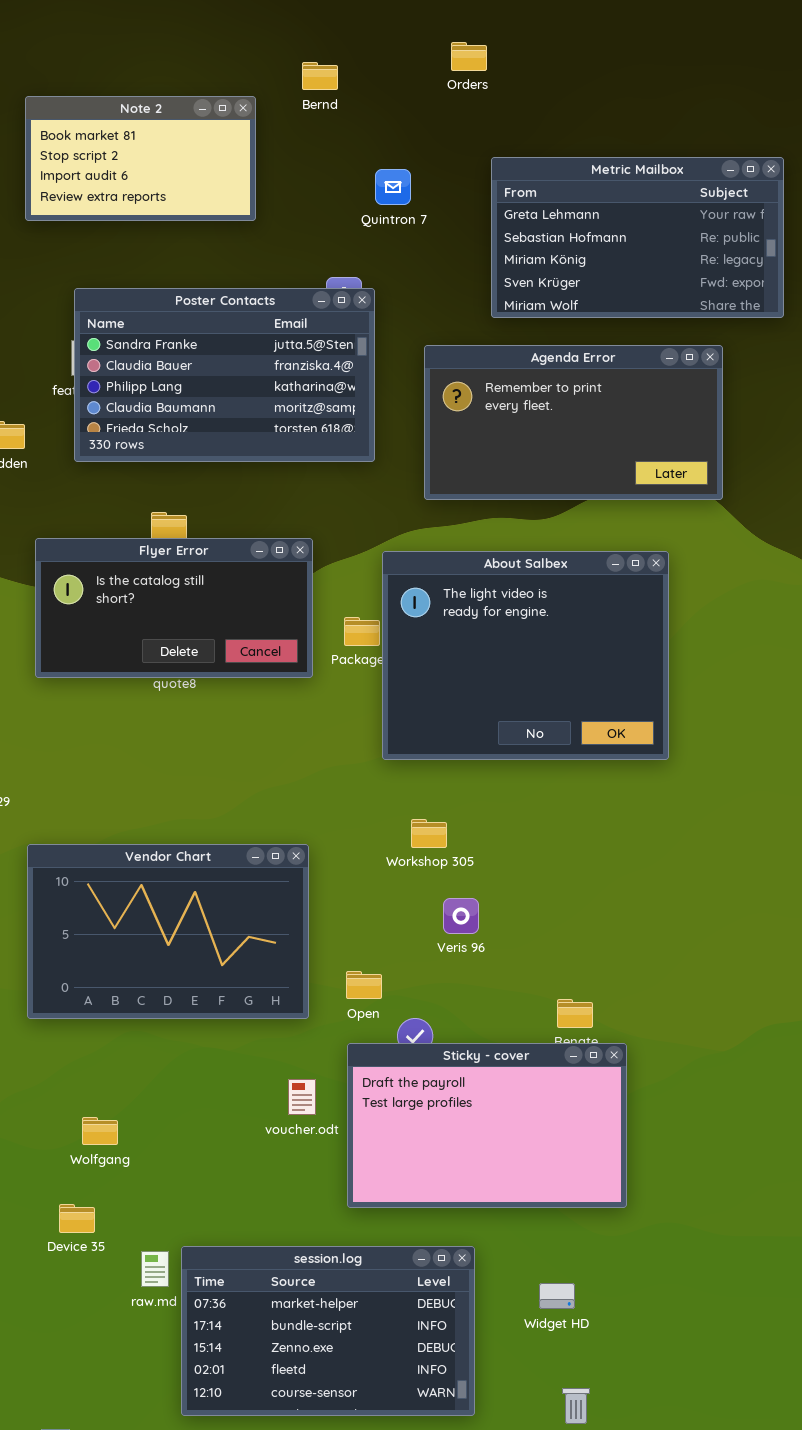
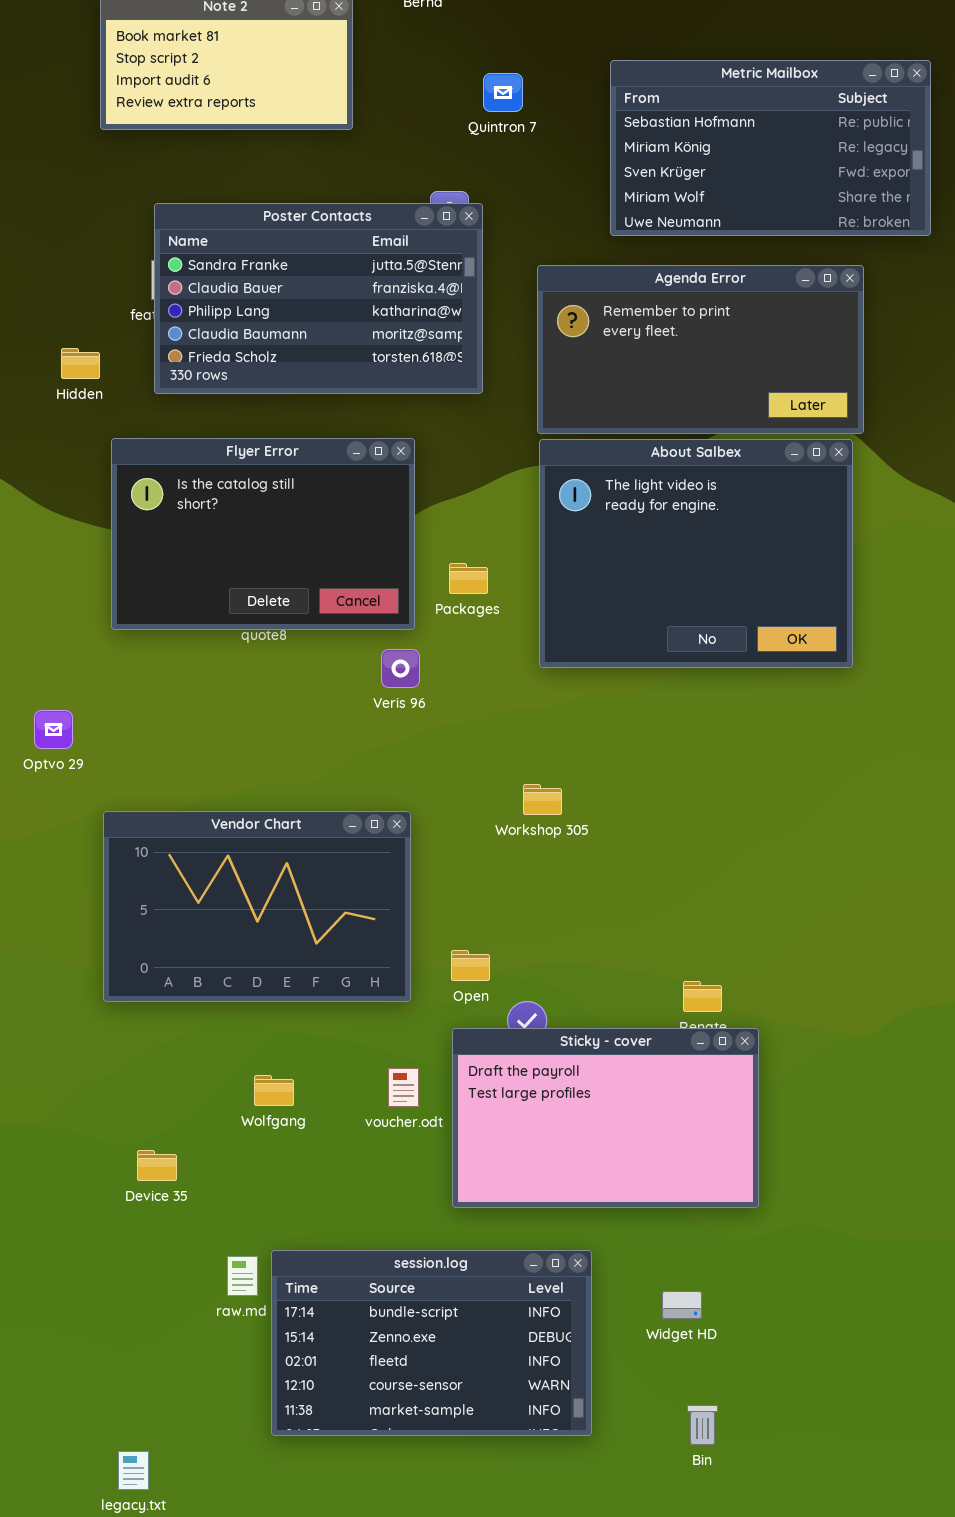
Metric Mailbox: [491,157,784,318] -> [610,60,931,236], scrolled down 1 row
Flyer Error: [35,538,313,678] -> [111,438,415,630], resized
About Salbex: [382,551,669,760] -> [539,439,853,668], moved
Veris 96: [443,898,479,934] -> [381,649,420,688], moved
Wolfgang: [82,1117,118,1145] -> [254,1075,294,1106], moved
Device 35: [59,1204,95,1233] -> [137,1150,177,1181], moved
session.log: [181,1246,475,1416] -> [271,1250,592,1436], scrolled down 1 row

